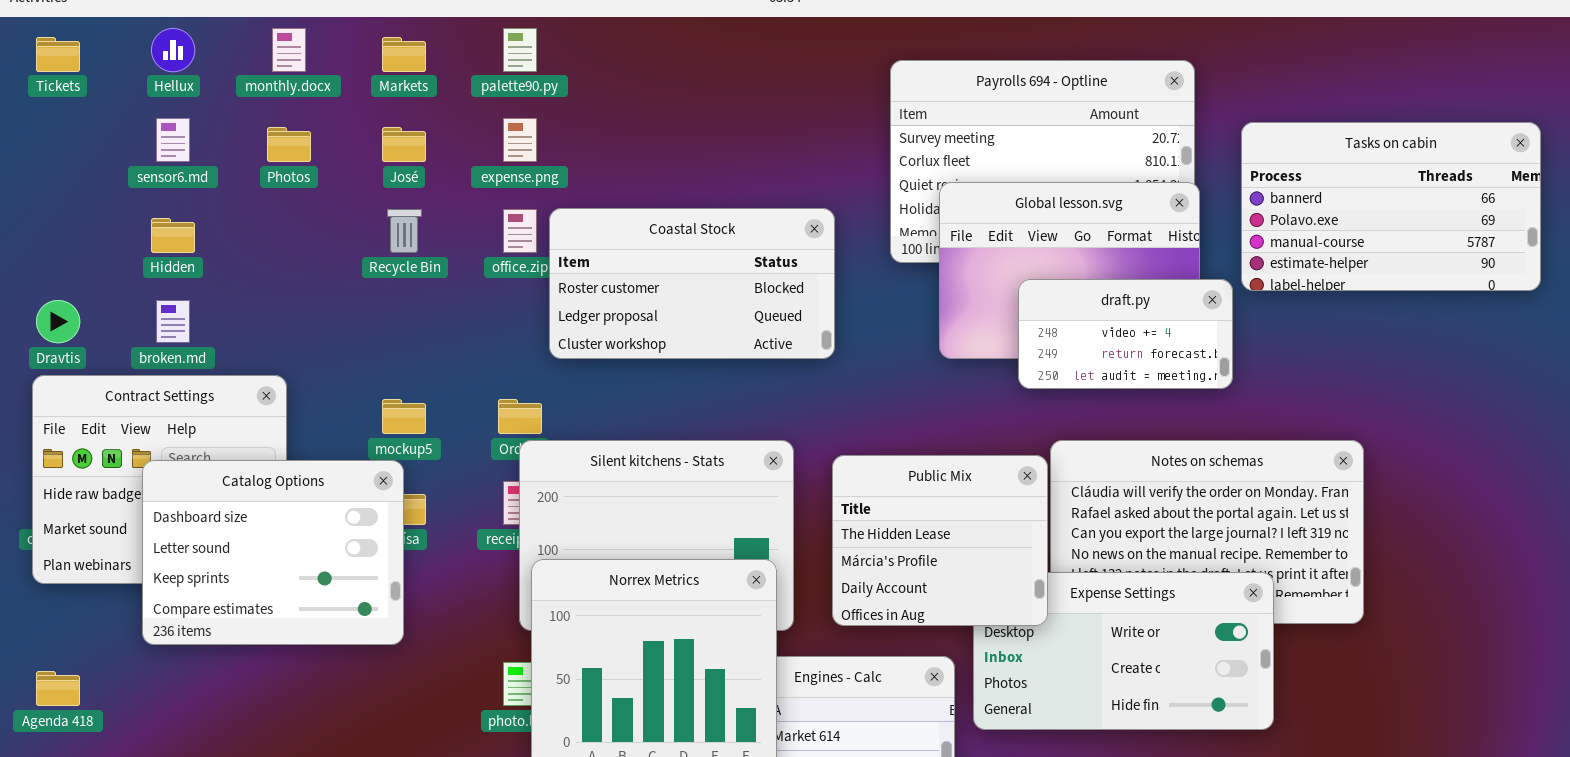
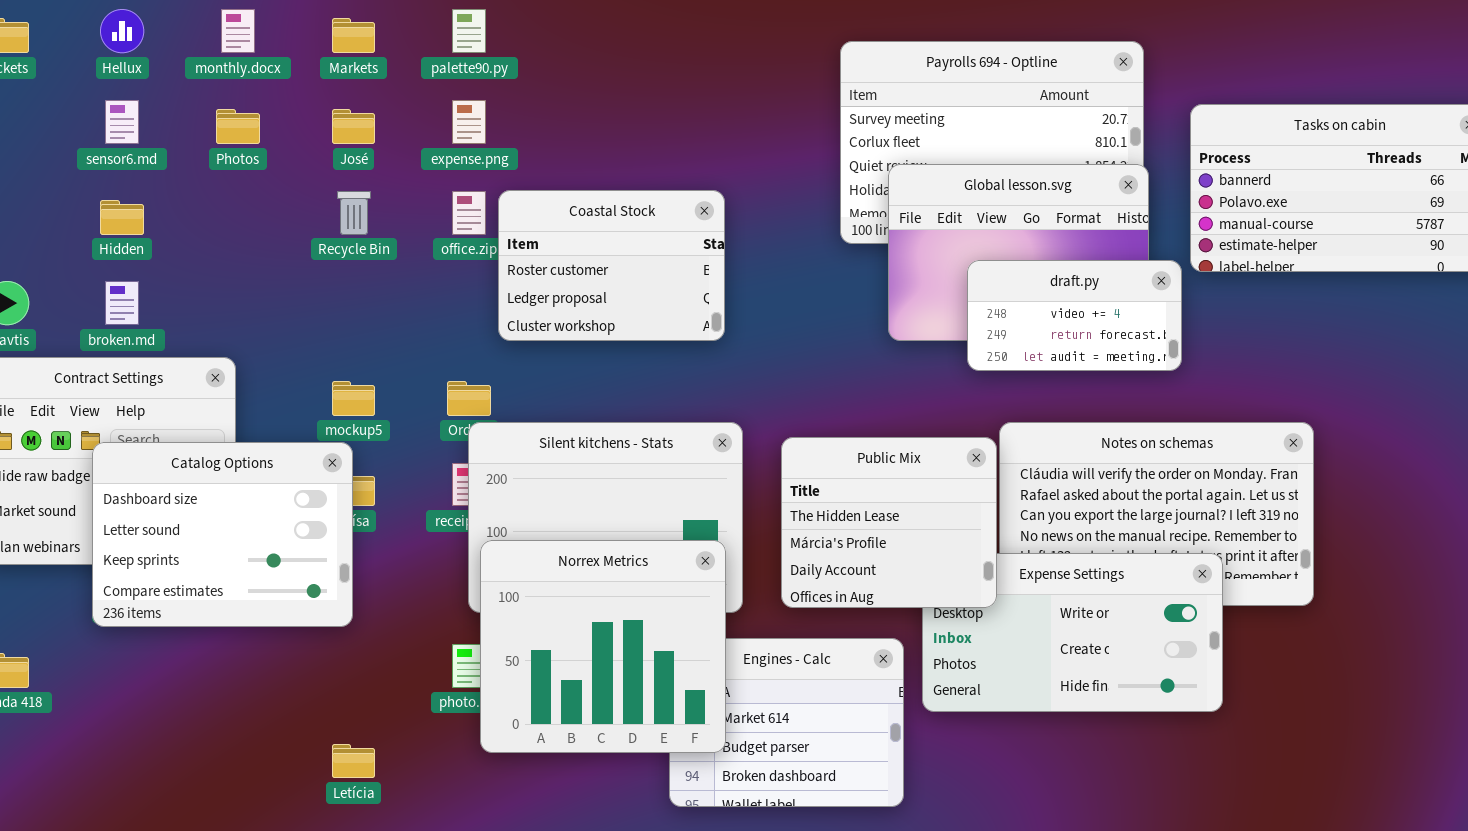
Coastal Stock: [549,208,835,359] -> [498,190,725,341], resized

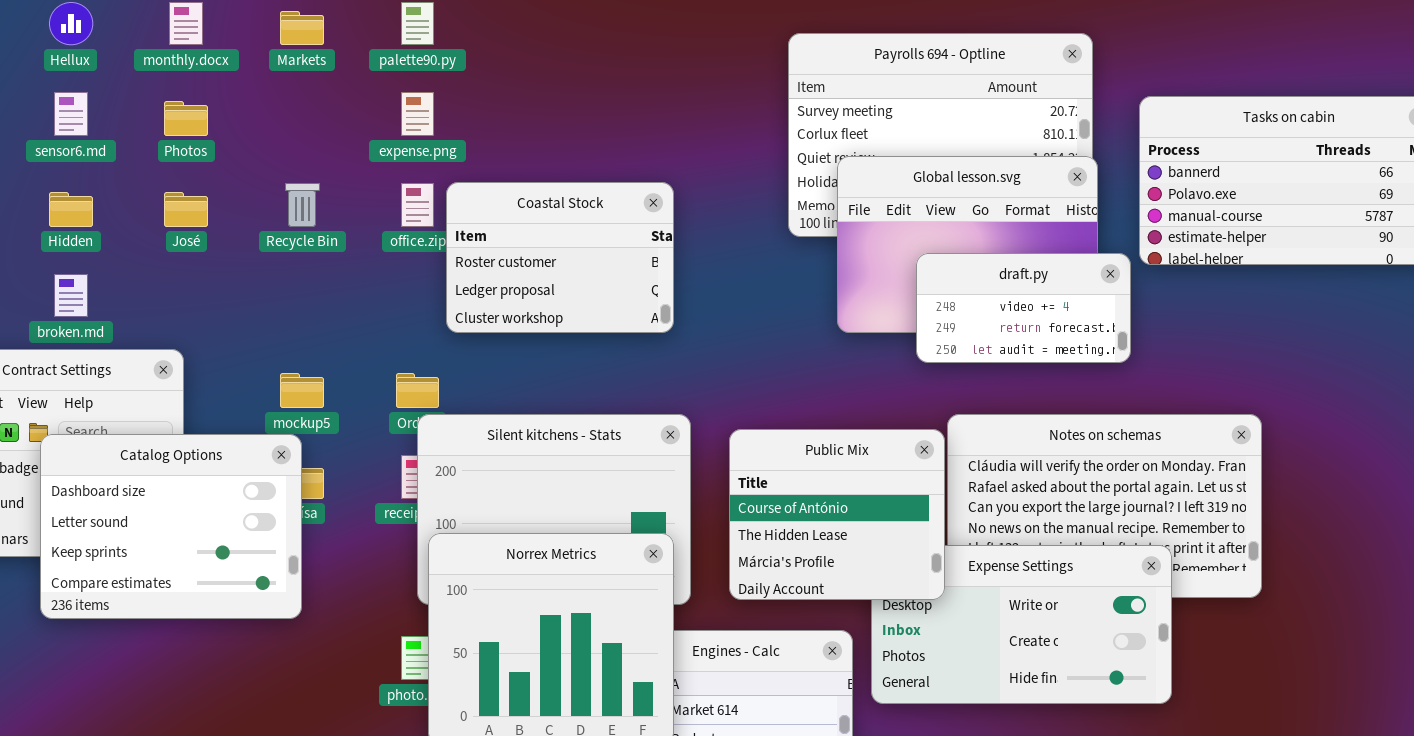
José: [332,109,375,144] -> [164,192,208,227], moved
Public Mix: [781,437,997,608] -> [729,429,945,600], scrolled up 1 row

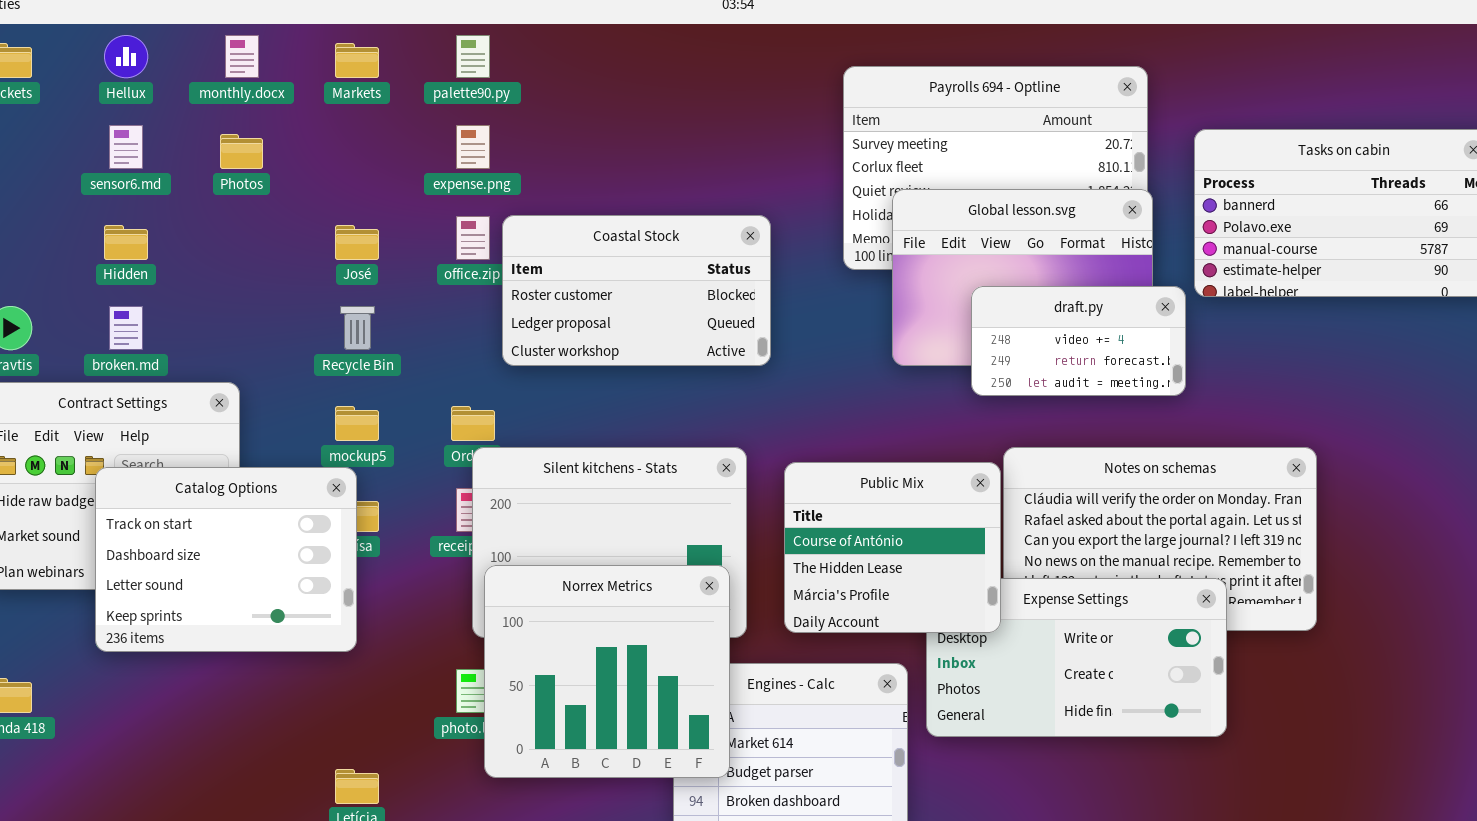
Coastal Stock: [446,182,674,333] -> [502,215,771,366], resized
Recycle Bin: [285,183,320,227] -> [340,306,375,350], moved
José: [164,192,208,227] -> [335,225,379,260], moved
Catalog Options: [40,434,302,619] -> [95,467,357,652], scrolled up 1 row

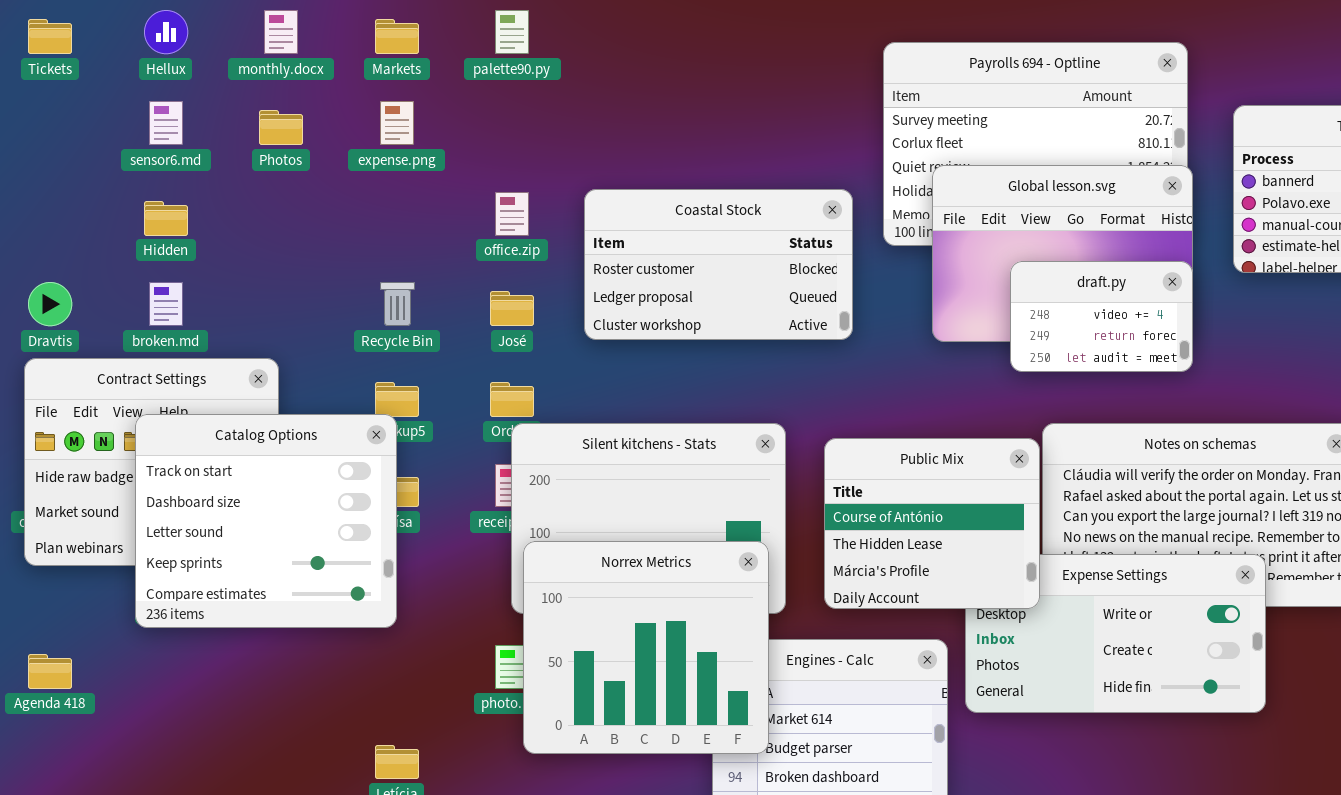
expense.png: [456,125,490,169] -> [380,101,414,145], moved
Coastal Stock: [502,215,771,366] -> [584,189,853,340], moved
José: [335,225,379,260] -> [490,291,534,326], moved
draft.py: [971,286,1186,396] -> [1010,261,1193,372], resized
Catalog Options: [95,467,357,652] -> [135,414,397,628], resized

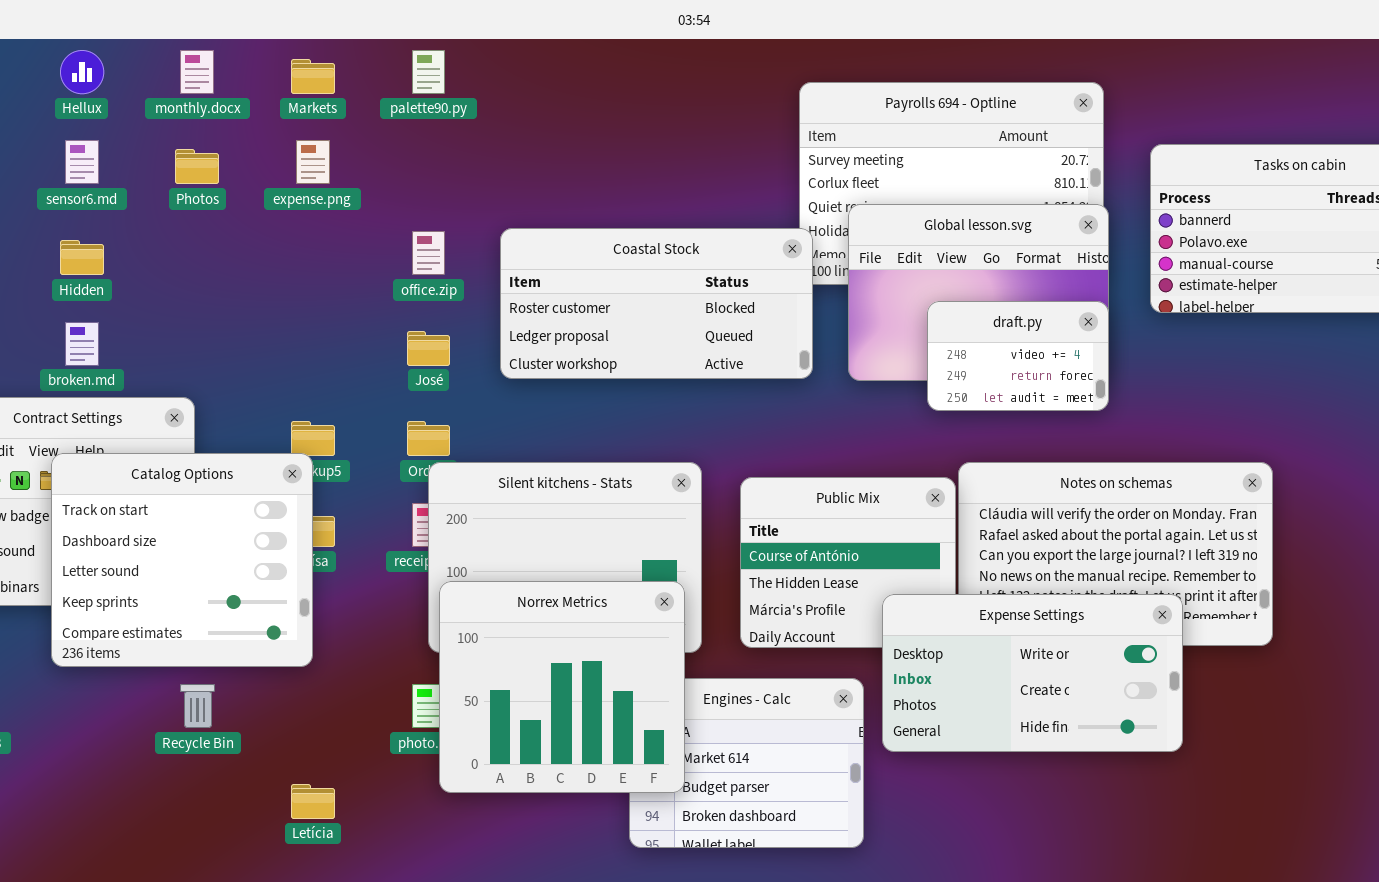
Coastal Stock: [584,189,853,340] -> [500,228,813,379], resized
Recycle Bin: [380,282,415,326] -> [180,684,215,728], moved
Expense Settings: [965,554,1266,713] -> [882,594,1183,752], raised

